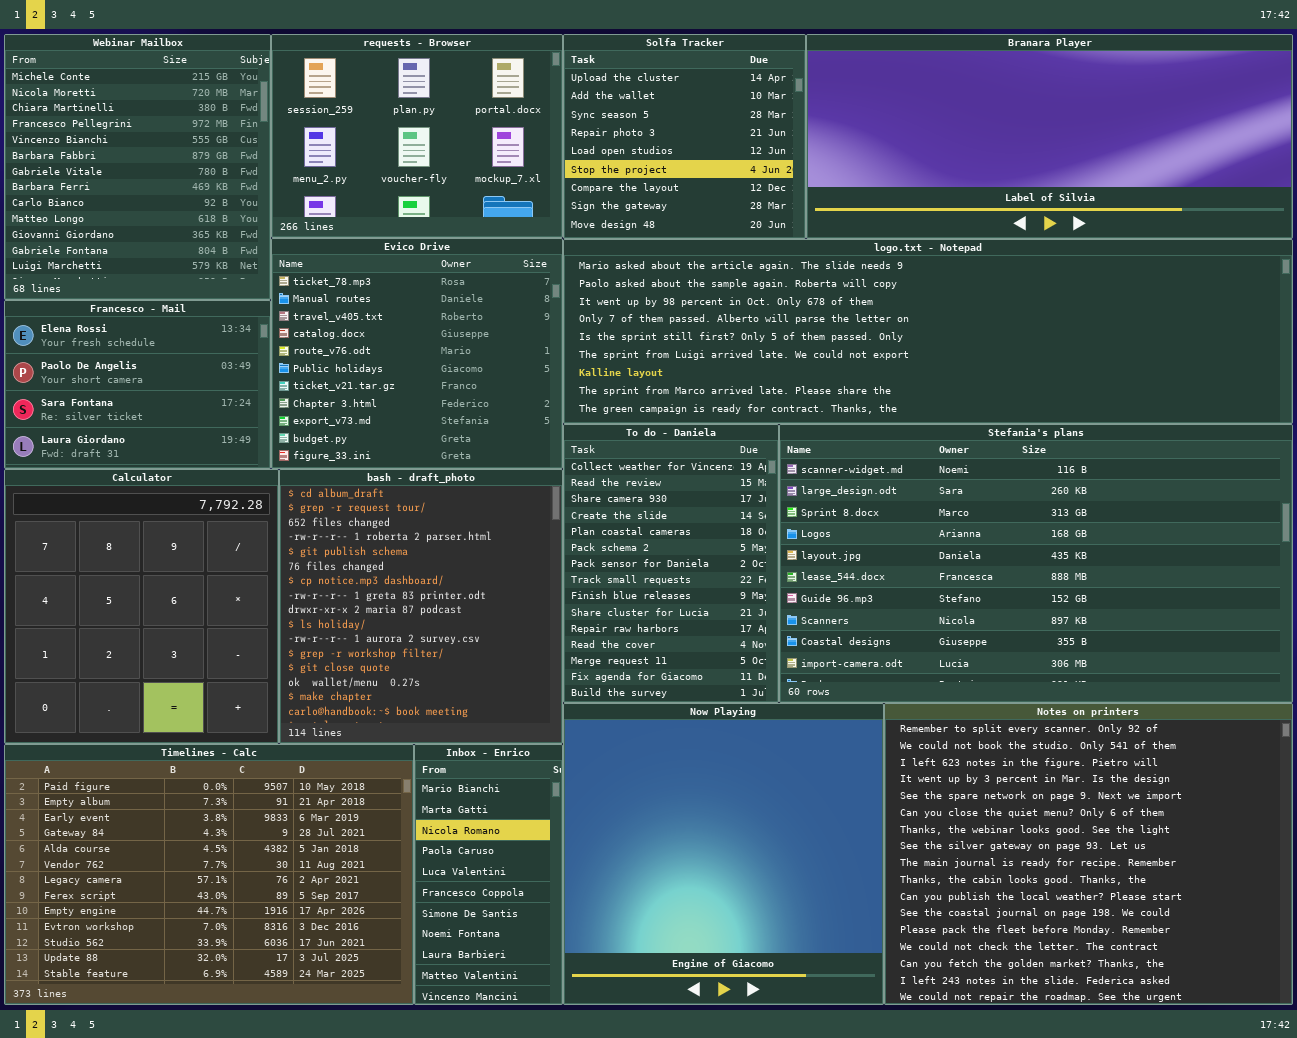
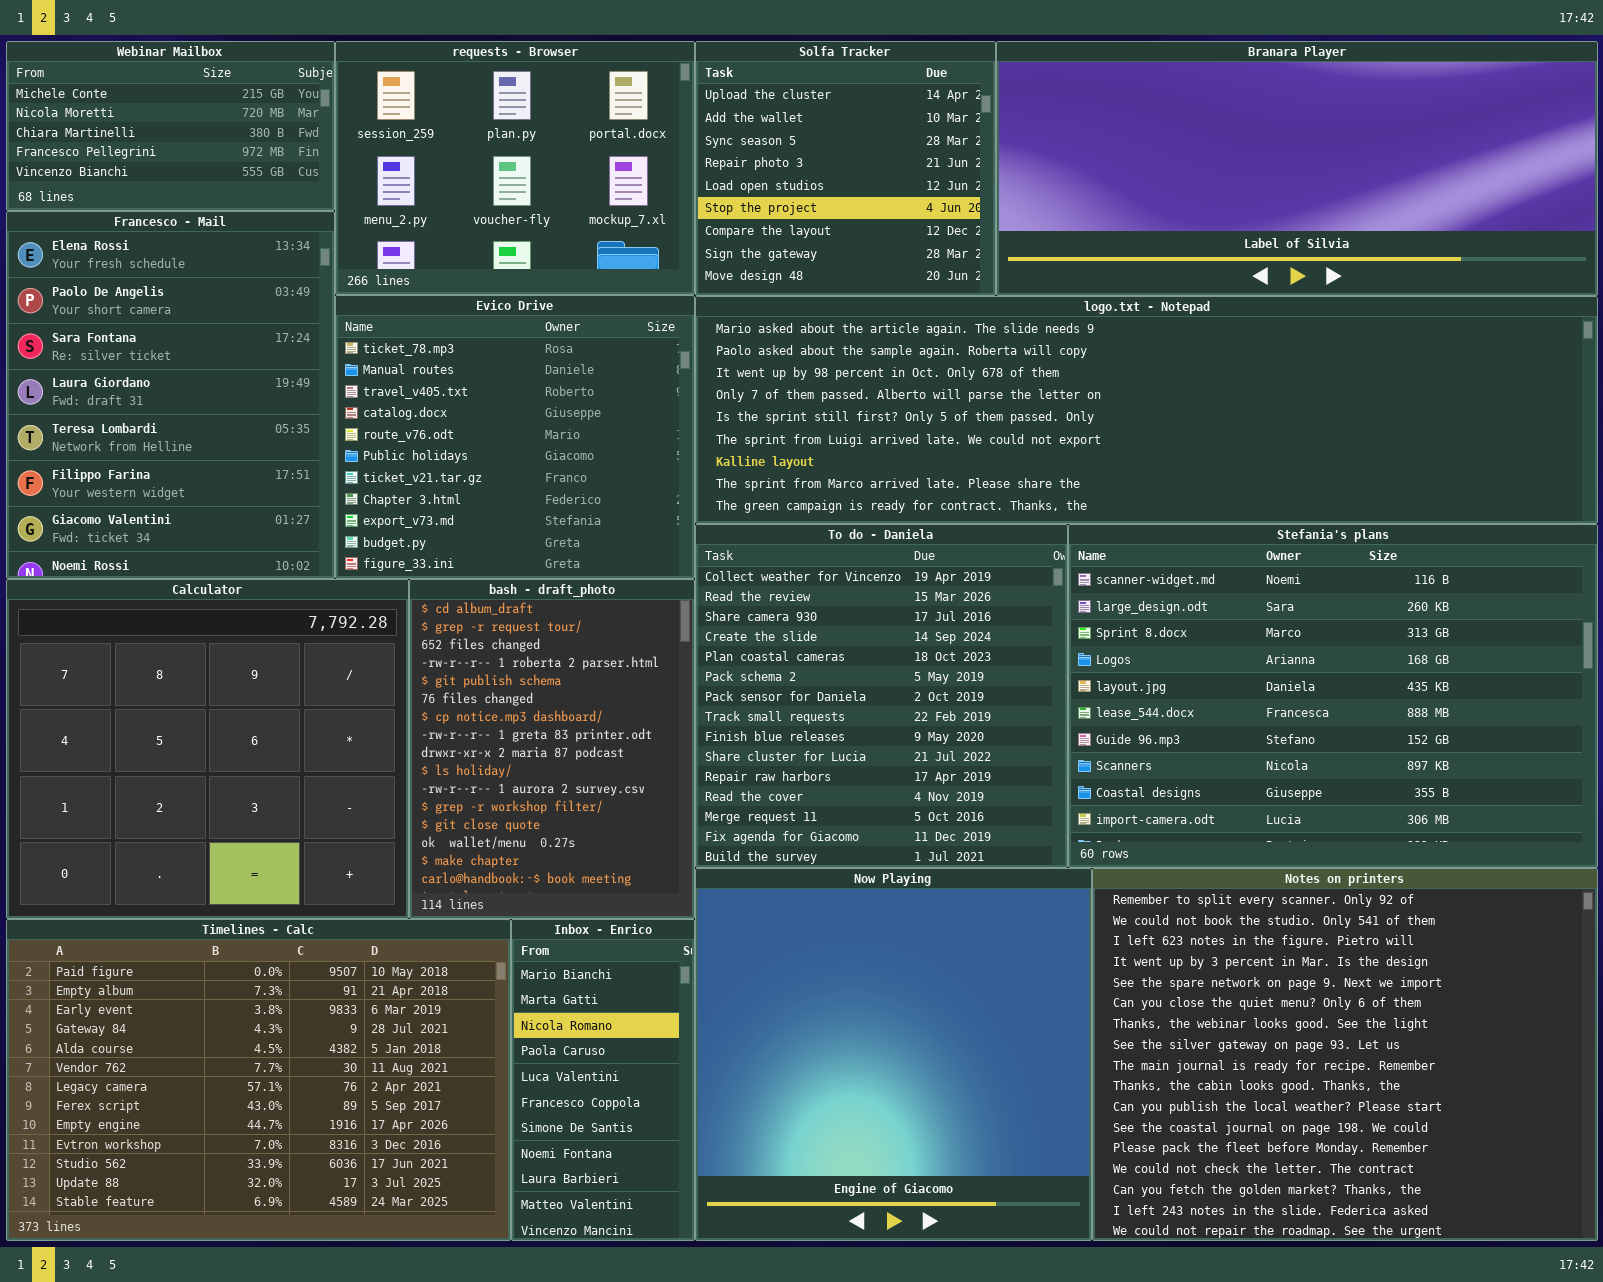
Webinar Mailbox: [4,34,271,300] -> [6,41,335,211], resized
Francesco - Mail: [4,300,271,469] -> [6,211,335,579], resized
To do - Daniela: [563,424,779,703] -> [695,524,1068,868], resized
Stefania's plans: [779,424,1293,703] -> [1068,524,1598,868], resized
Calculator: [4,469,279,744] -> [6,579,409,919], resized
bash - draft_photo: [279,469,563,744] -> [409,579,695,919], resized

